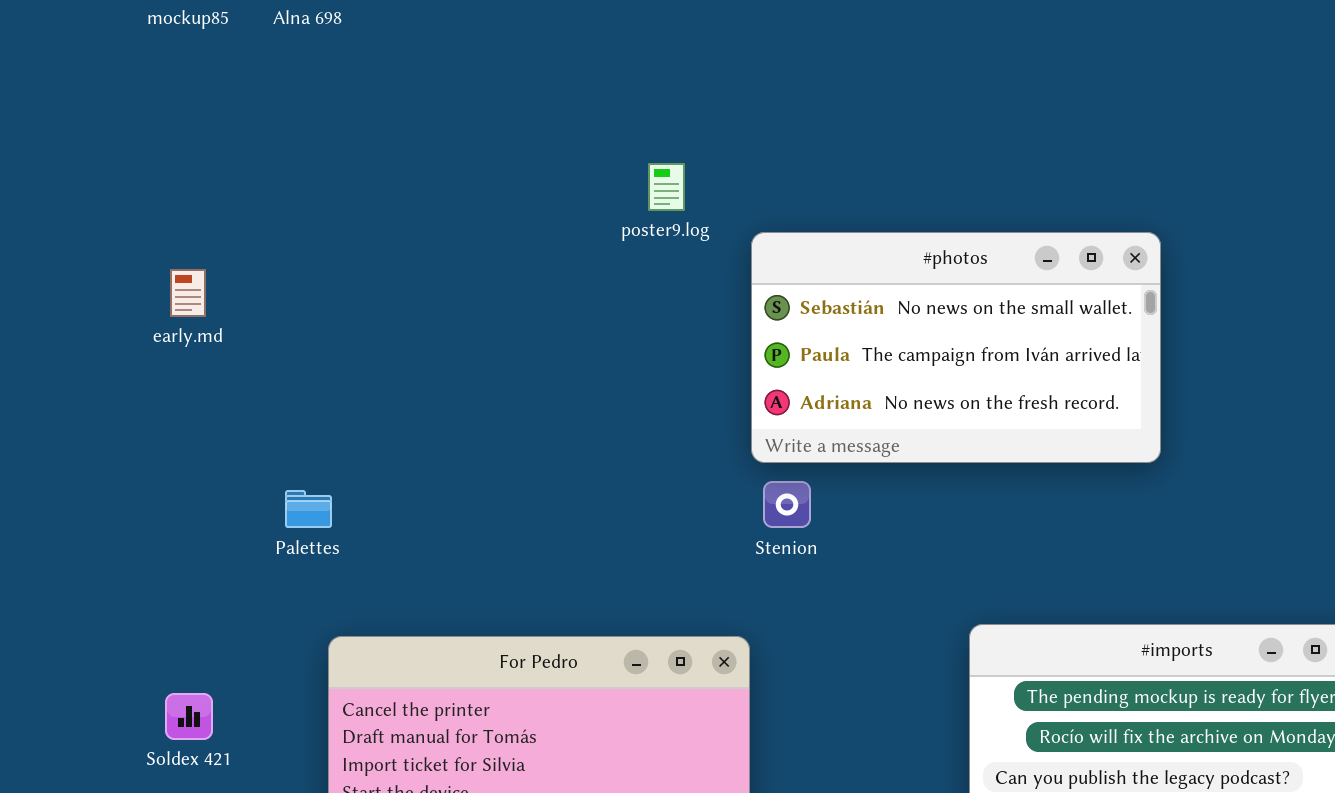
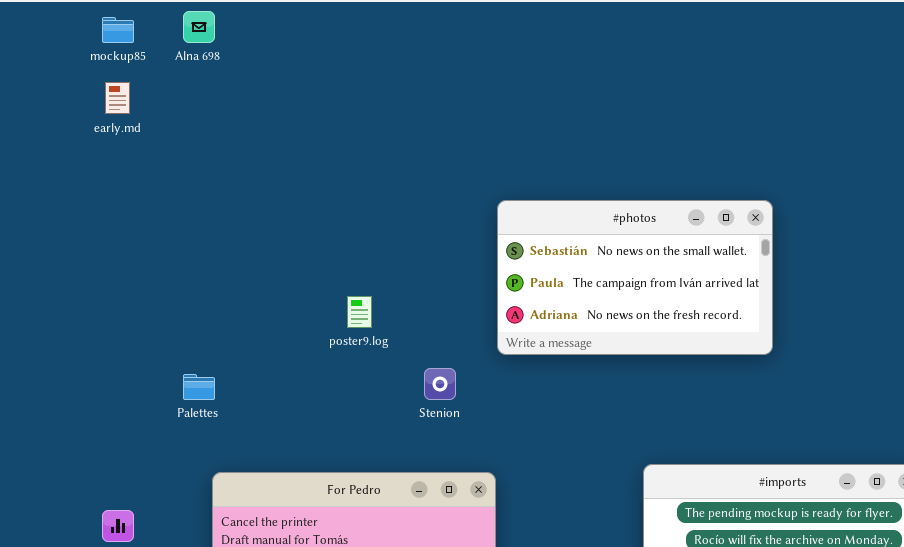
poster9.log: [648,163,685,211] -> [347,296,372,328], moved
early.md: [170,269,206,317] -> [105,82,130,114], moved
Stenion: [763,481,811,528] -> [424,368,456,400], moved

